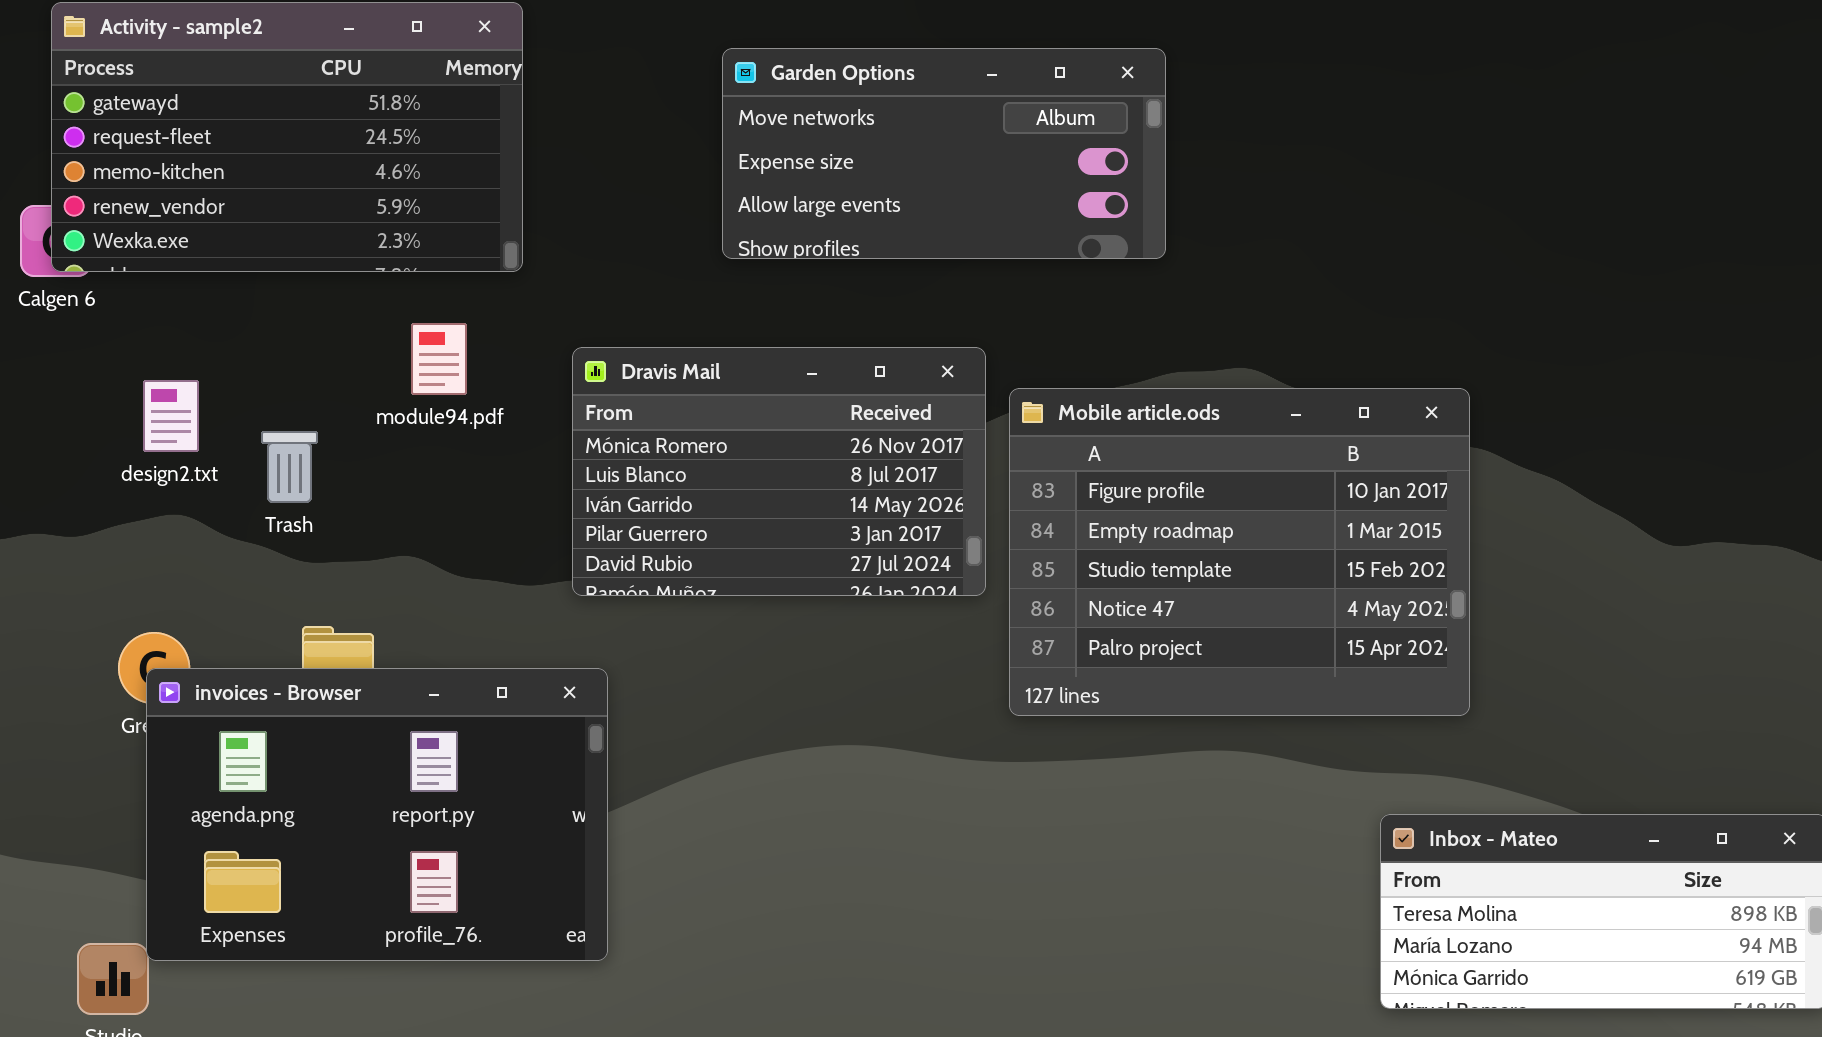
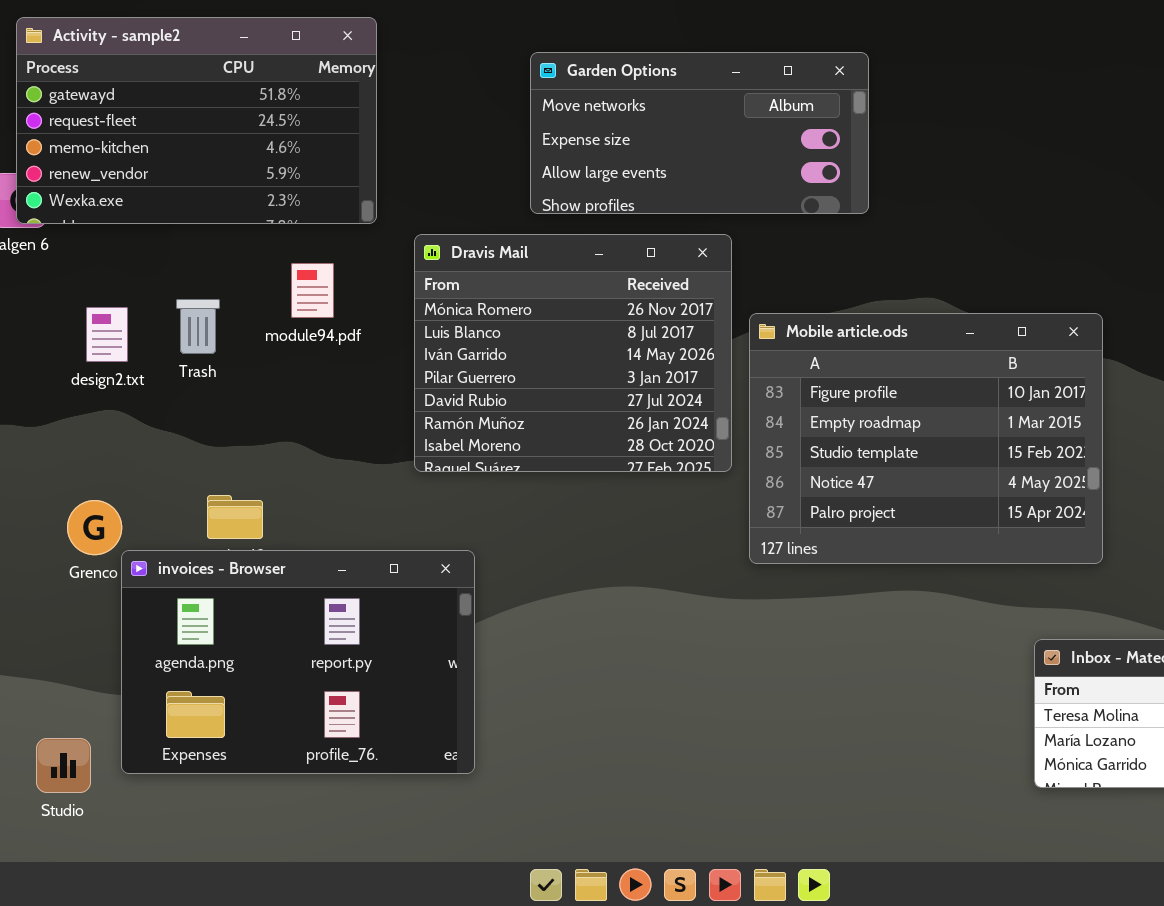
Dravis Mail: [572,347,986,596] -> [414,234,732,472], resized
Trash: [261,431,318,503] -> [176,299,220,354], moved
invoices - Browser: [146,668,608,961] -> [121,550,475,774], moved

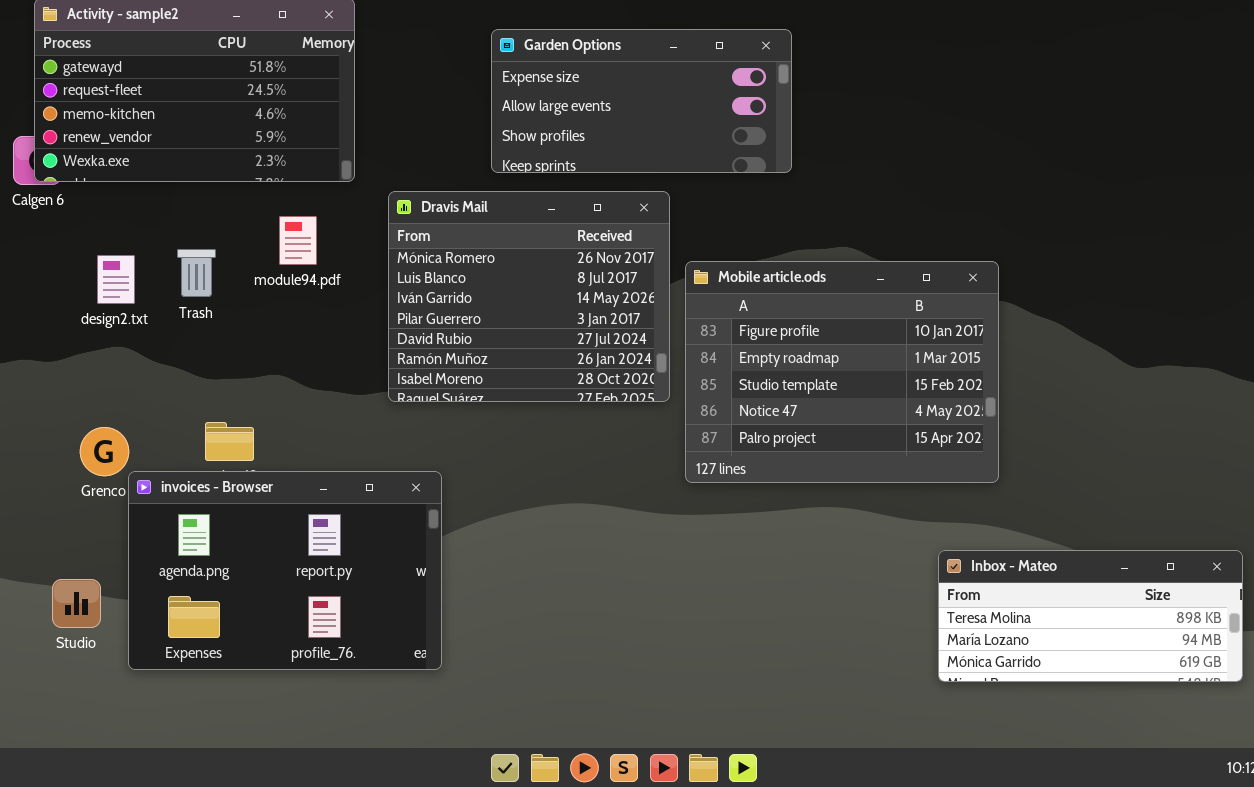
Garden Options: [530,52,869,214] -> [491,29,792,173], scrolled down 1 row
Studio: [36,738,91,793] -> [52,579,101,628], moved

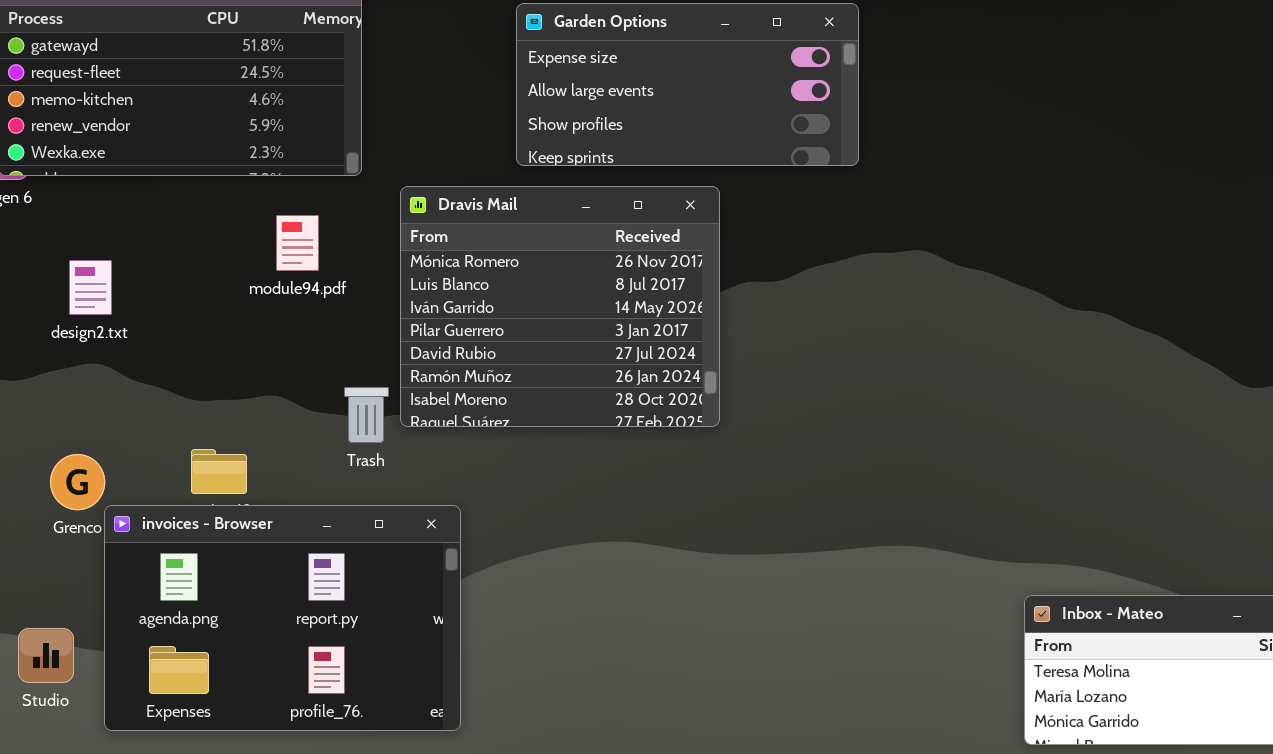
Trash: [177,249,216,297] -> [344,387,389,443], moved
Mobile article.ods: [685,261,999,483] -> none, closed

